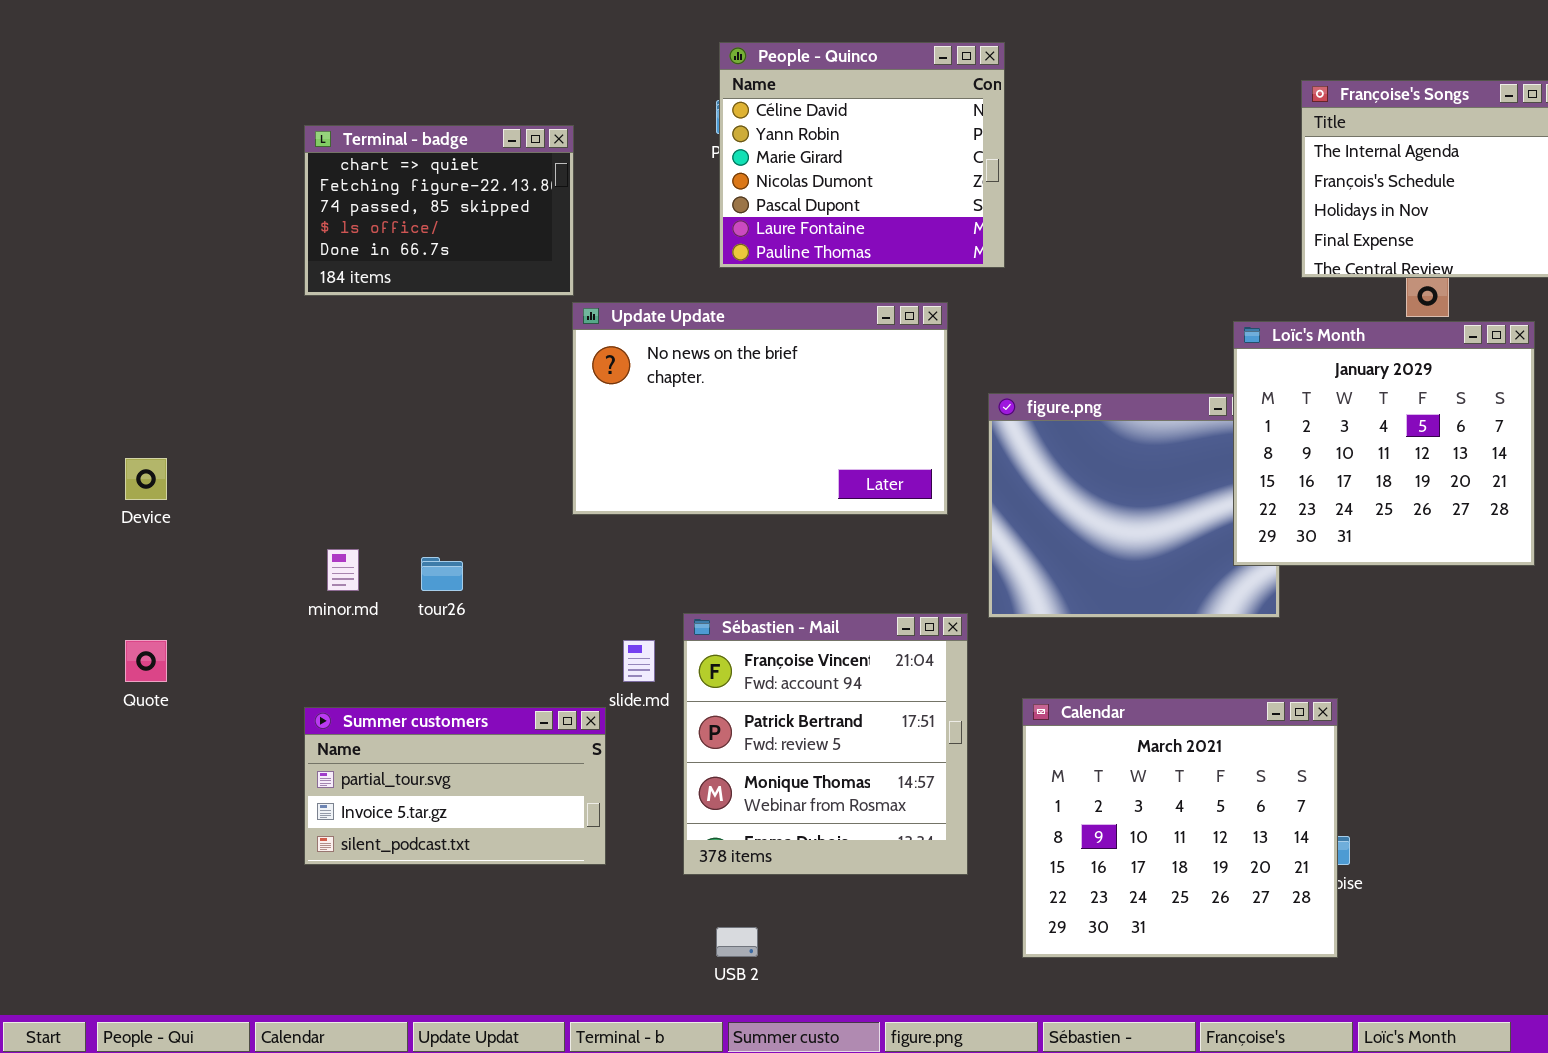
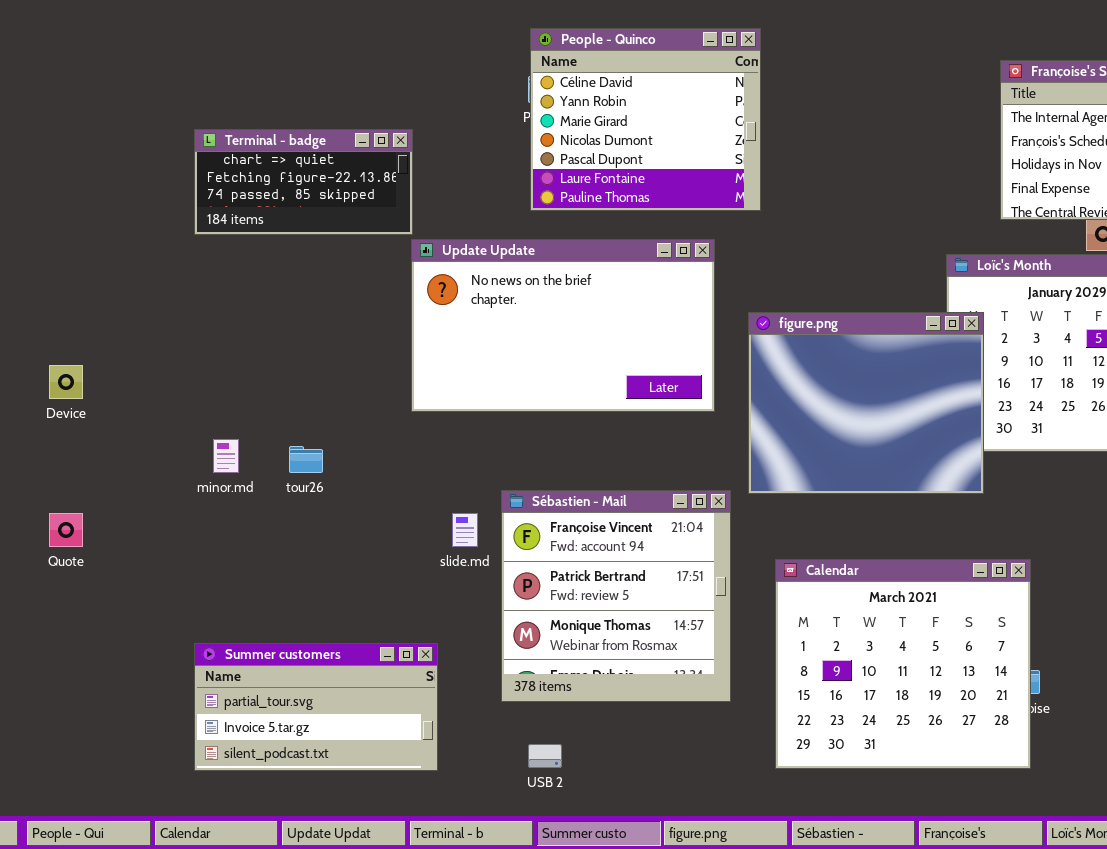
Terminal - badge: [304,125,574,296] -> [194,129,413,235], resized
figure.png: [988,393,1280,618] -> [748,312,984,494], raised
Summer customers: [304,707,606,865] -> [194,643,438,771], moved

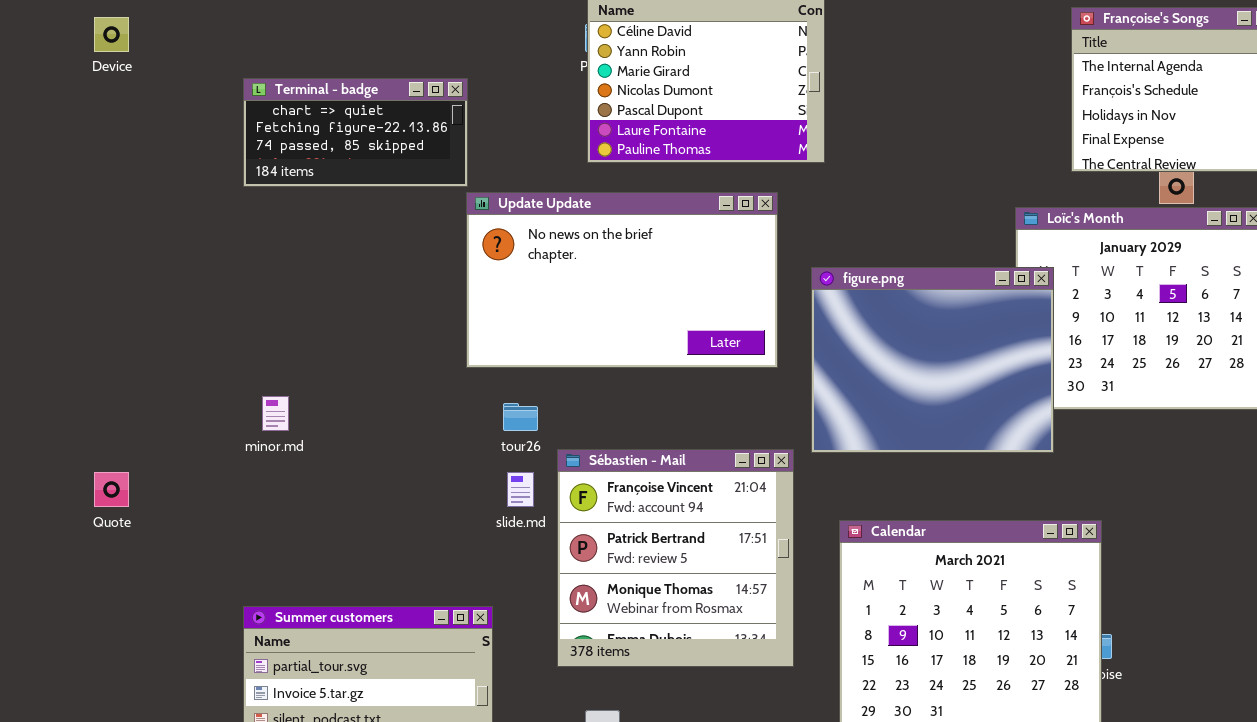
Device: [49,365,83,399] -> [94,17,129,52], moved
tour26: [289,446,323,473] -> [503,403,538,431], moved

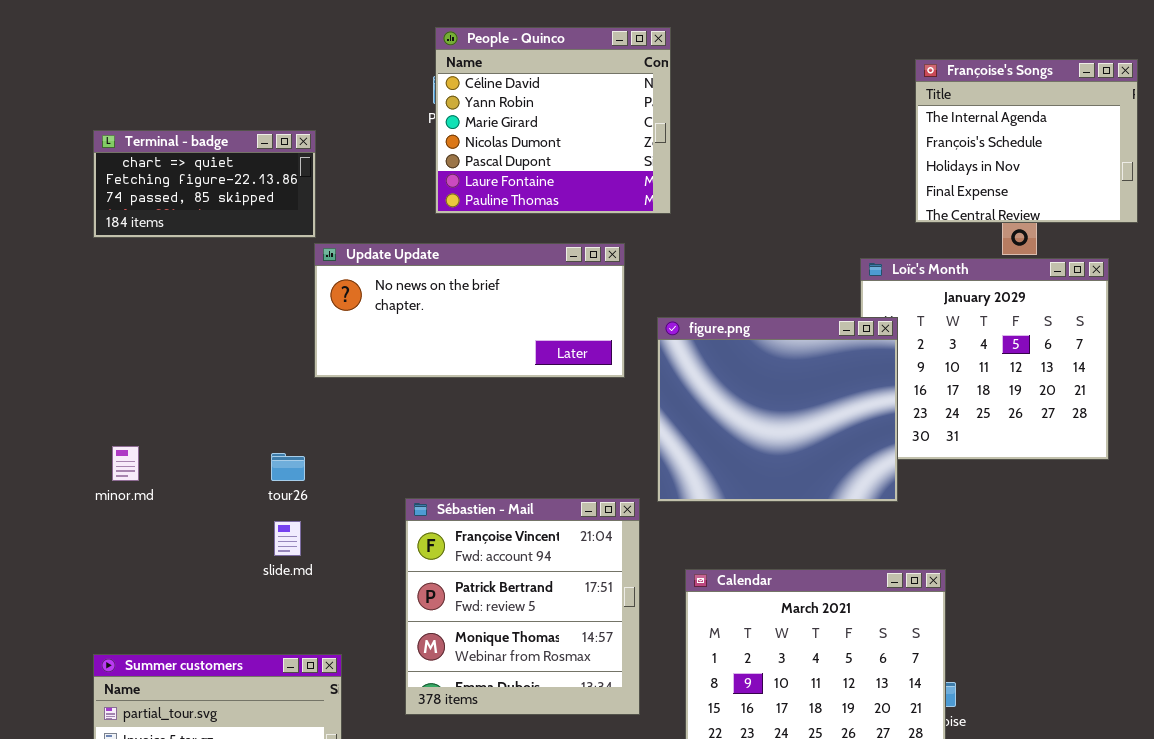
Update Update: [466,192,778,368] -> [314,243,625,378], resized
tour26: [503,403,538,431] -> [271,453,305,481], moved
slide.md: [507,472,534,507] -> [274,521,301,556], moved

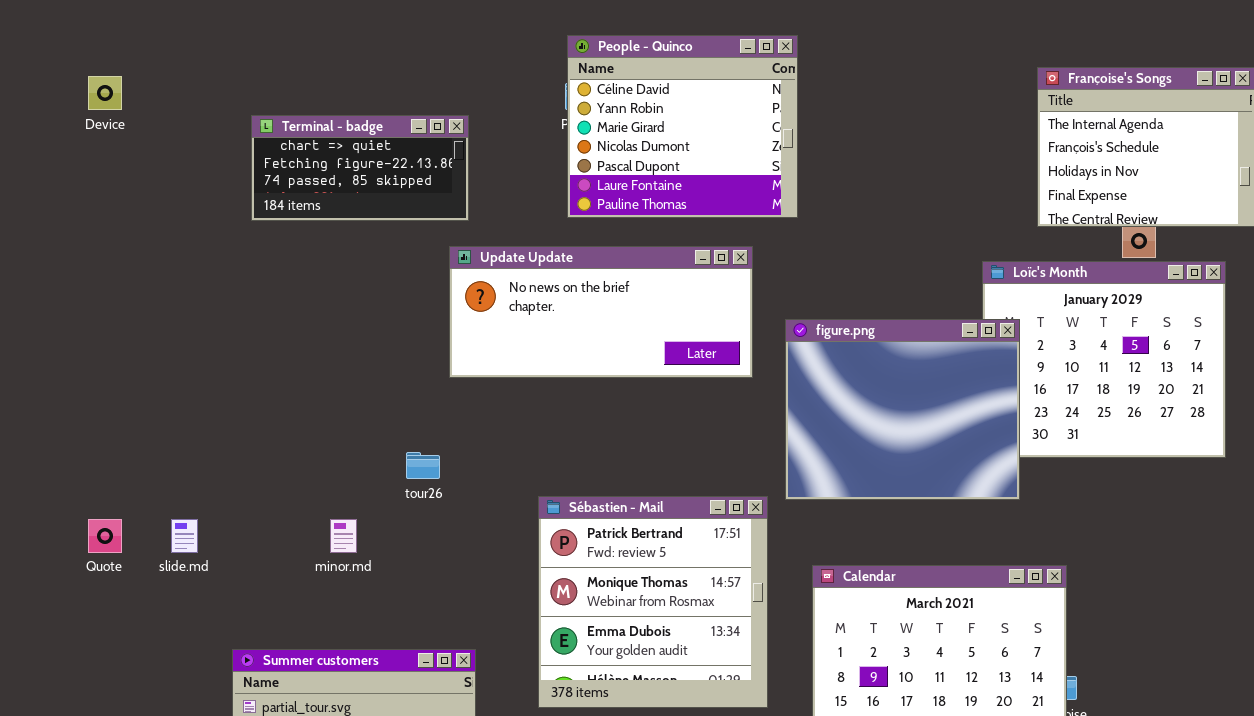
Terminal - badge: [93,130,316,238] -> [251,115,469,221], moved
minor.md: [112,446,139,481] -> [330,519,357,553], moved
Sébastien - Mail: [405,498,640,715] -> [538,496,768,708], scrolled down 1 row
slide.md: [274,521,301,556] -> [171,519,198,553], moved

